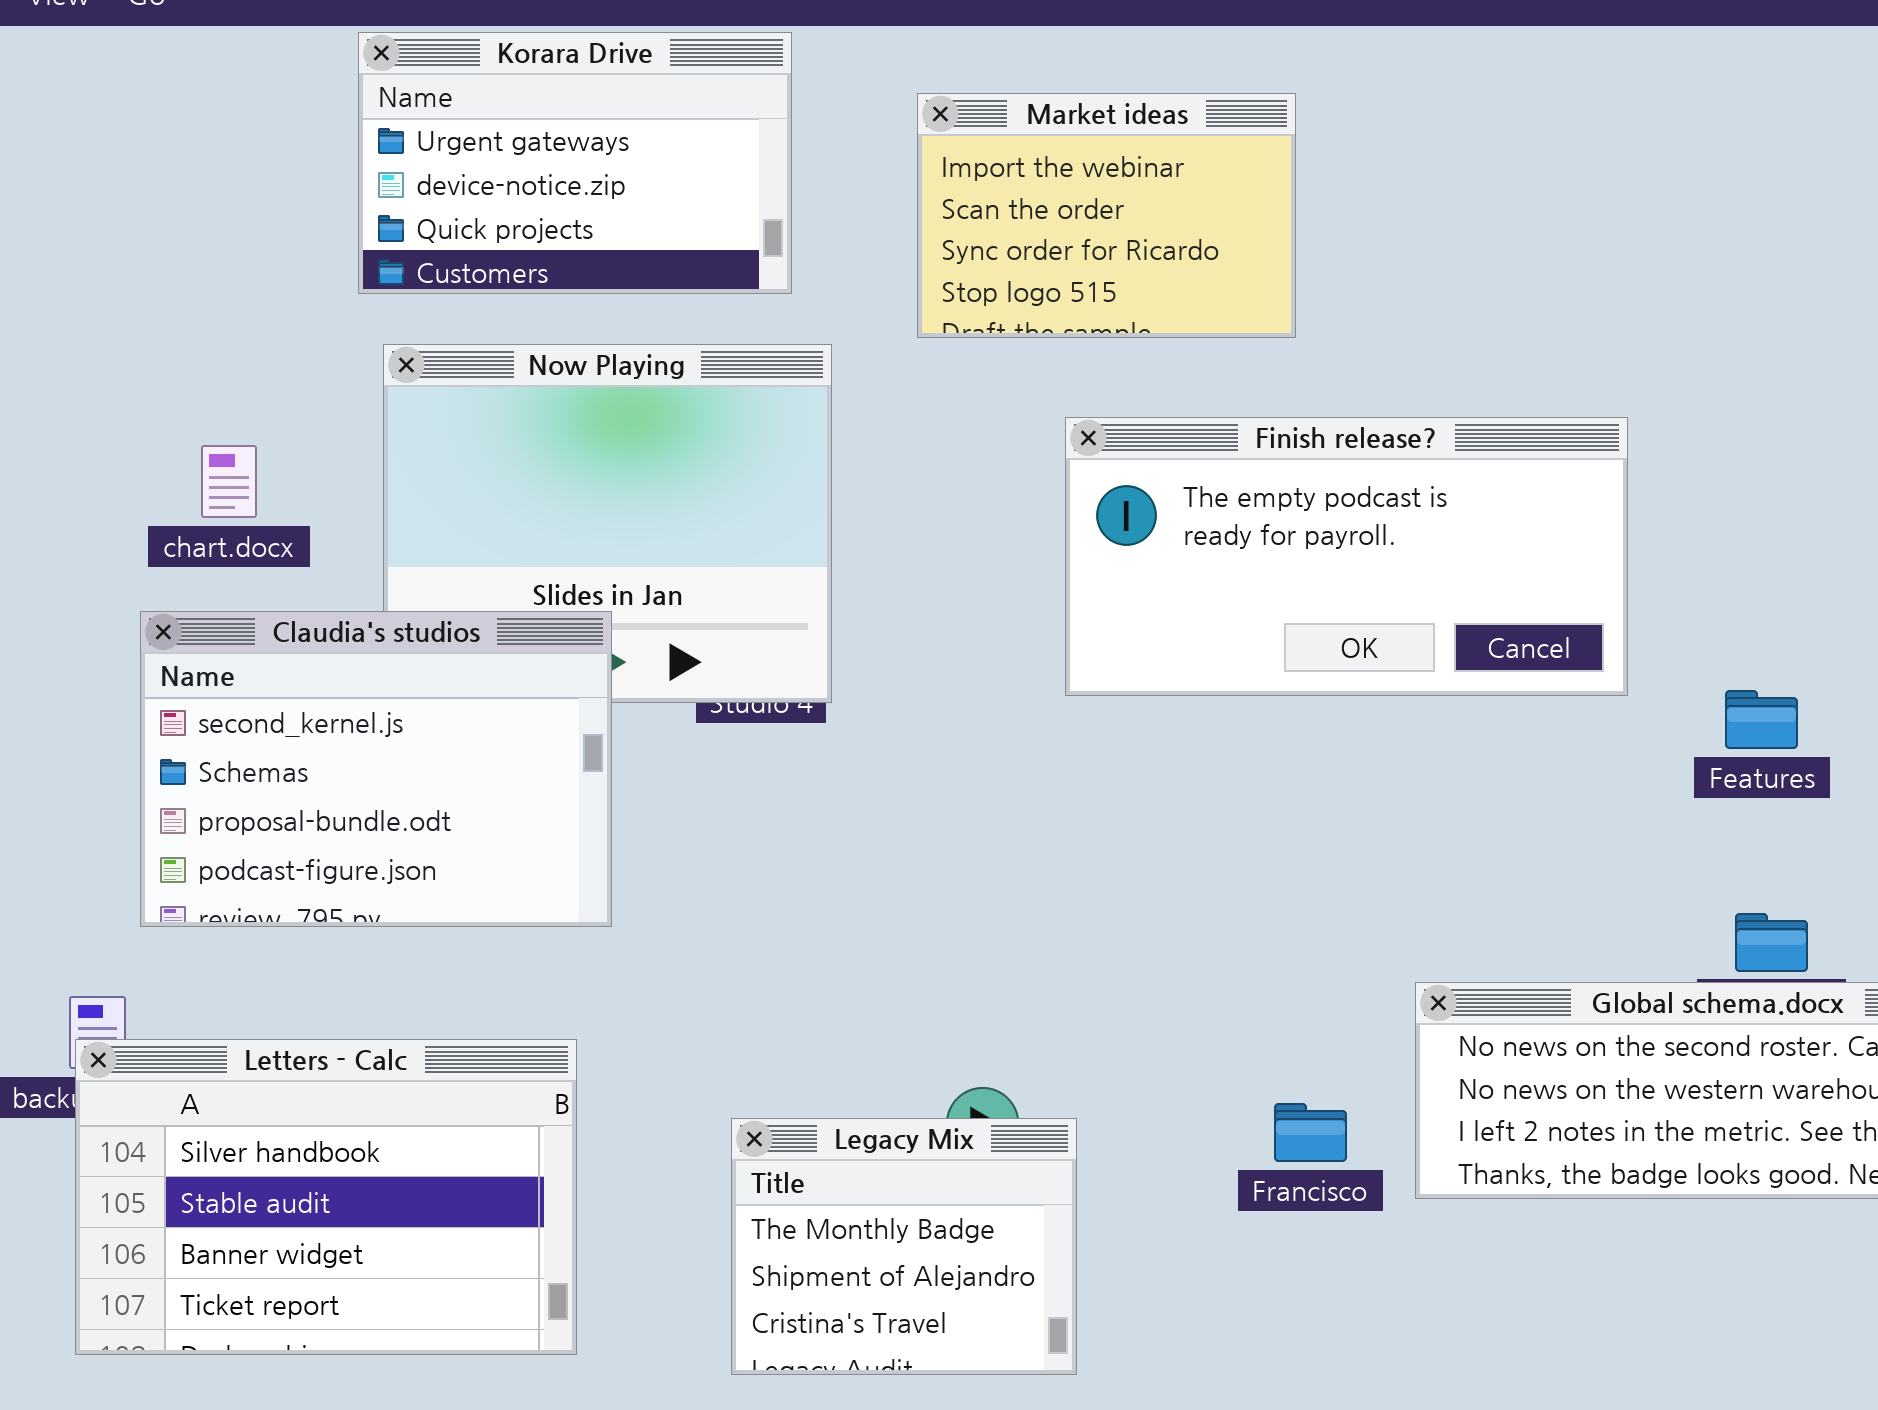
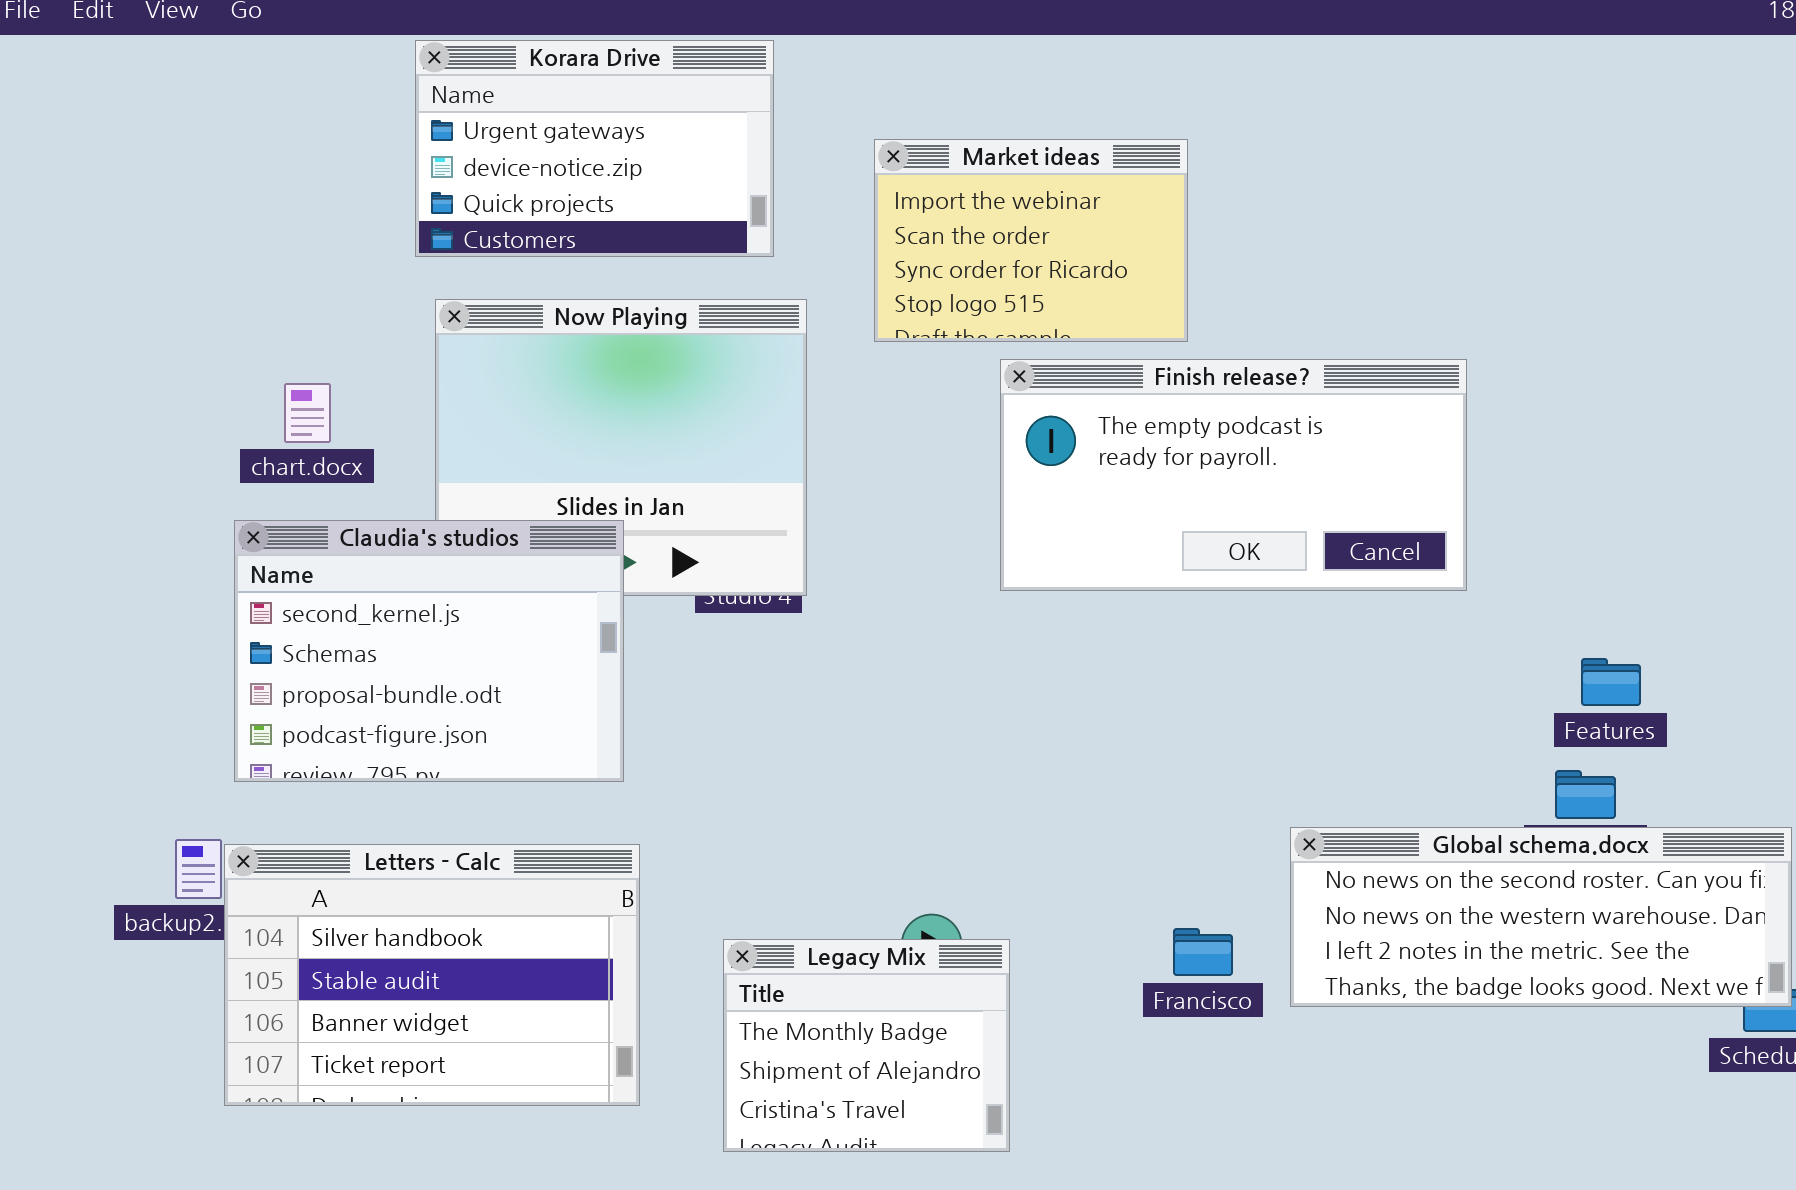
Market ideas: [917,93,1296,338] -> [874,139,1188,342], moved
Features: [1725,690,1798,749] -> [1581,658,1641,706], moved
Letters - Calc: [75,1039,577,1355] -> [224,844,640,1106], moved

